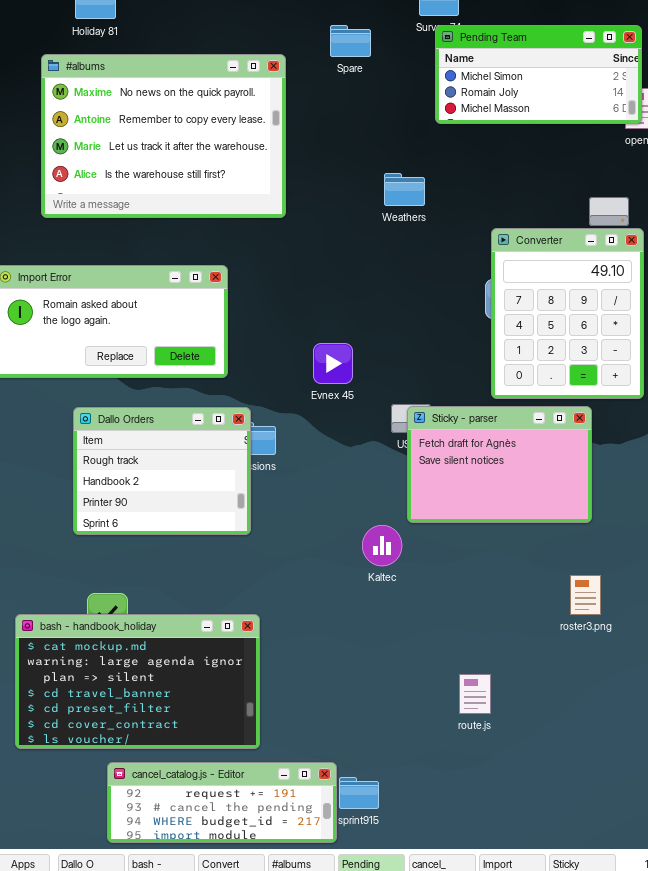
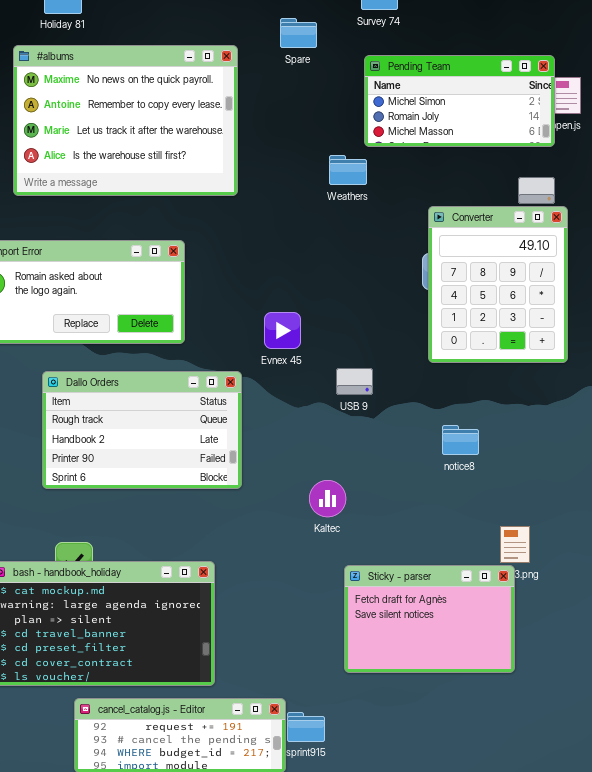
Pending Team: [435,25,642,124] -> [364,55,555,147], moved
Sticky - parser: [407,406,592,523] -> [344,565,515,673], moved
Dallo Orders: [73,407,251,535] -> [42,371,242,489], resized

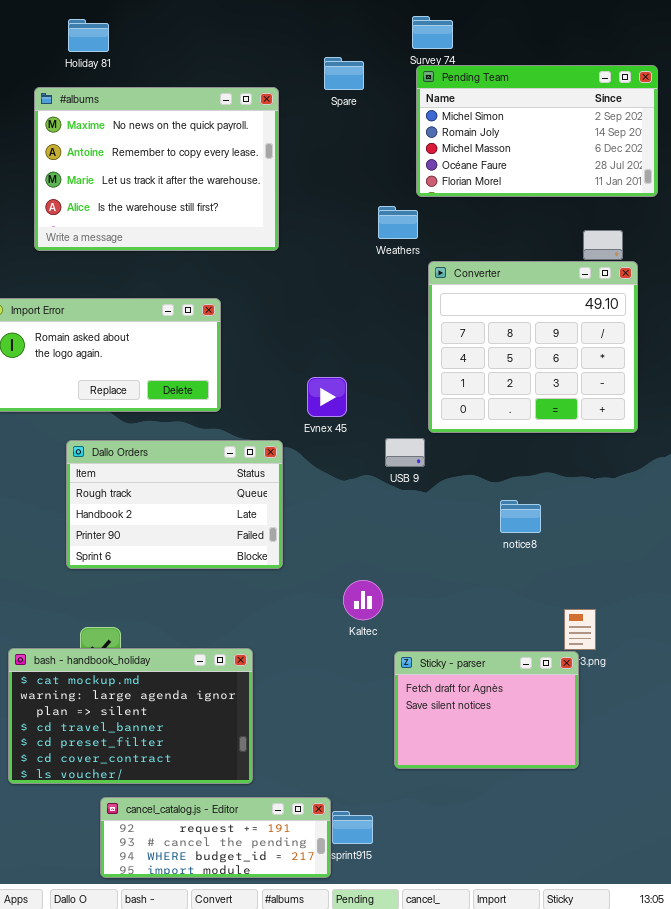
Pending Team: [364,55,555,147] -> [416,65,658,197], resized
Converter: [428,206,568,363] -> [428,261,638,433], resized
Kaltec: [309,480,346,517] -> [343,580,383,620], moved

